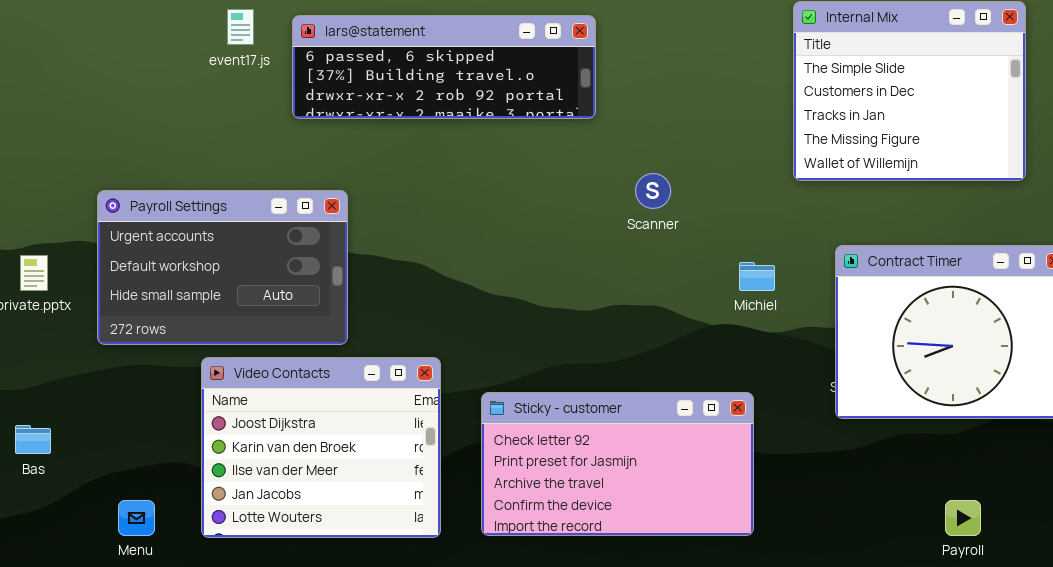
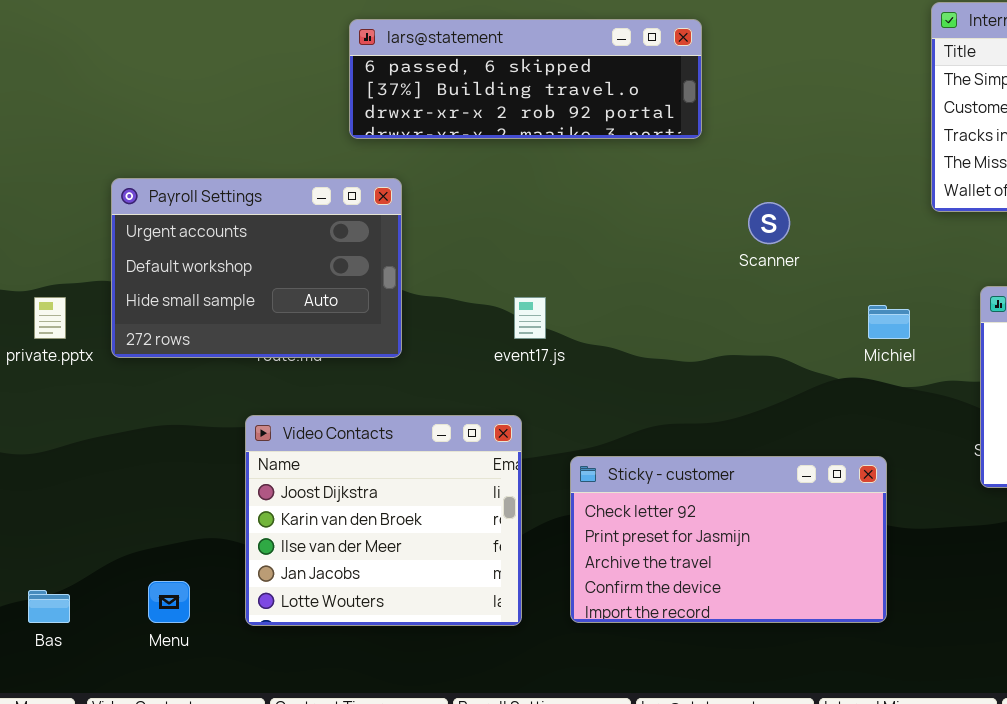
event17.js: [227,9,254,45] -> [514,297,546,339], moved
Payroll Settings: [97,190,348,345] -> [111,178,402,358], moved
Bas: [15,425,51,454] -> [28,590,70,623], moved

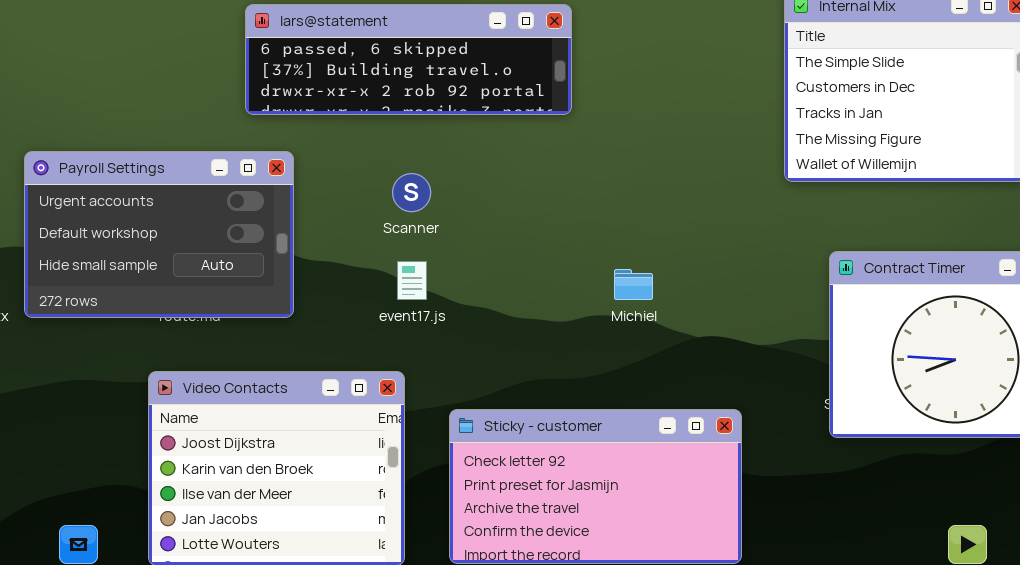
Scanner: [748,202,790,244] -> [392,173,431,212], moved
Michiel: [868,305,910,339] -> [614,269,653,300], moved

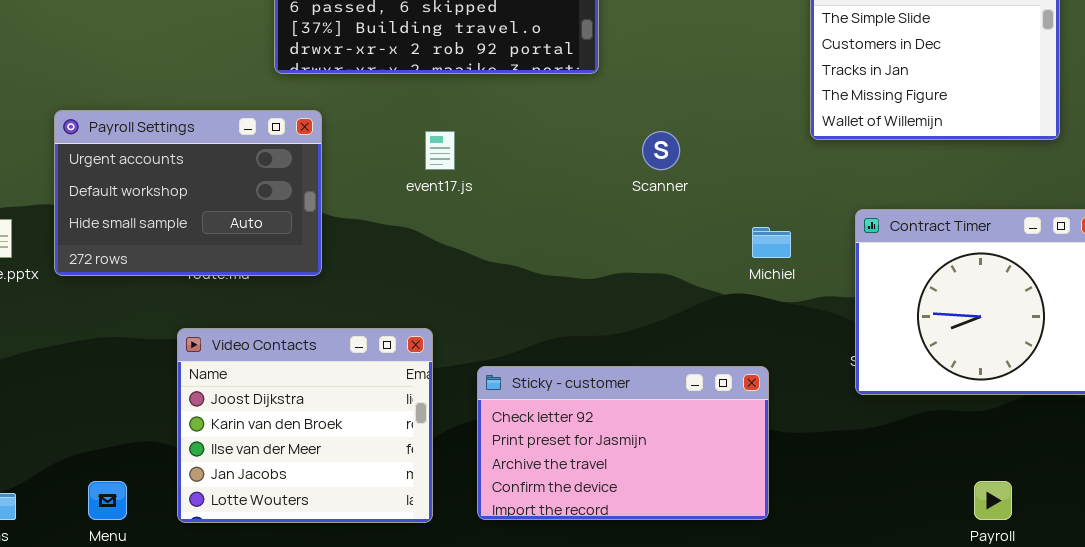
Scanner: [392,173,431,212] -> [642,131,680,170], moved
event17.js: [397,261,427,300] -> [425,131,455,170], moved
Michiel: [614,269,653,300] -> [752,227,791,258], moved

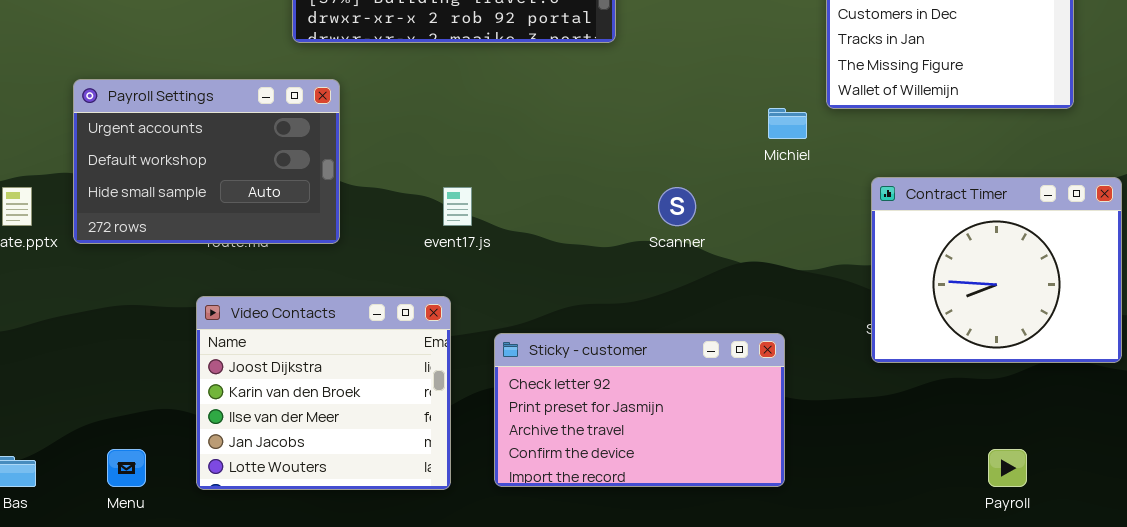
event17.js: [425,131,455,170] -> [443,187,472,226], moved
Scanner: [642,131,680,170] -> [658,187,696,226], moved
Michiel: [752,227,791,258] -> [768,108,807,139], moved

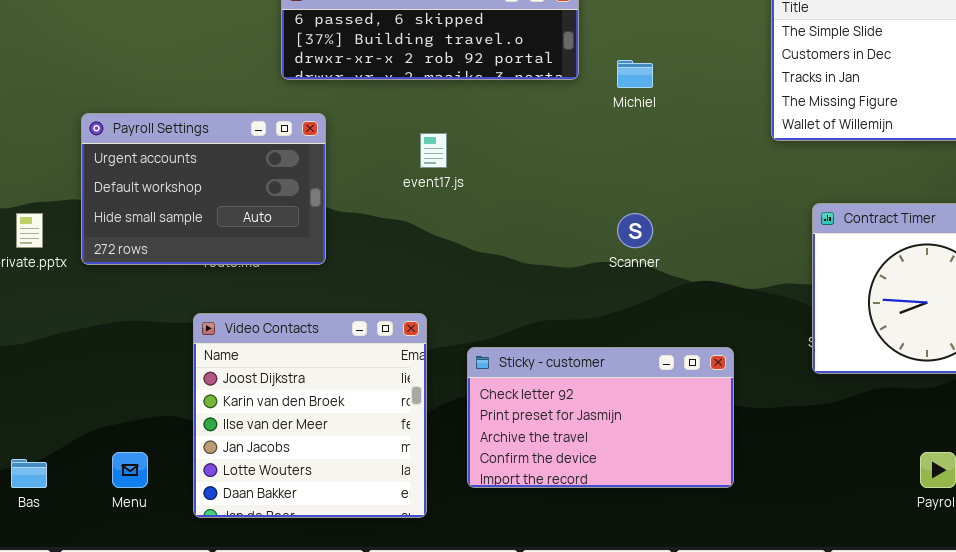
Michiel: [768,108,807,139] -> [617,60,653,88], moved
event17.js: [443,187,472,226] -> [420,133,447,168], moved
Video Contacts: [196,296,451,490] -> [193,313,427,518], resized

